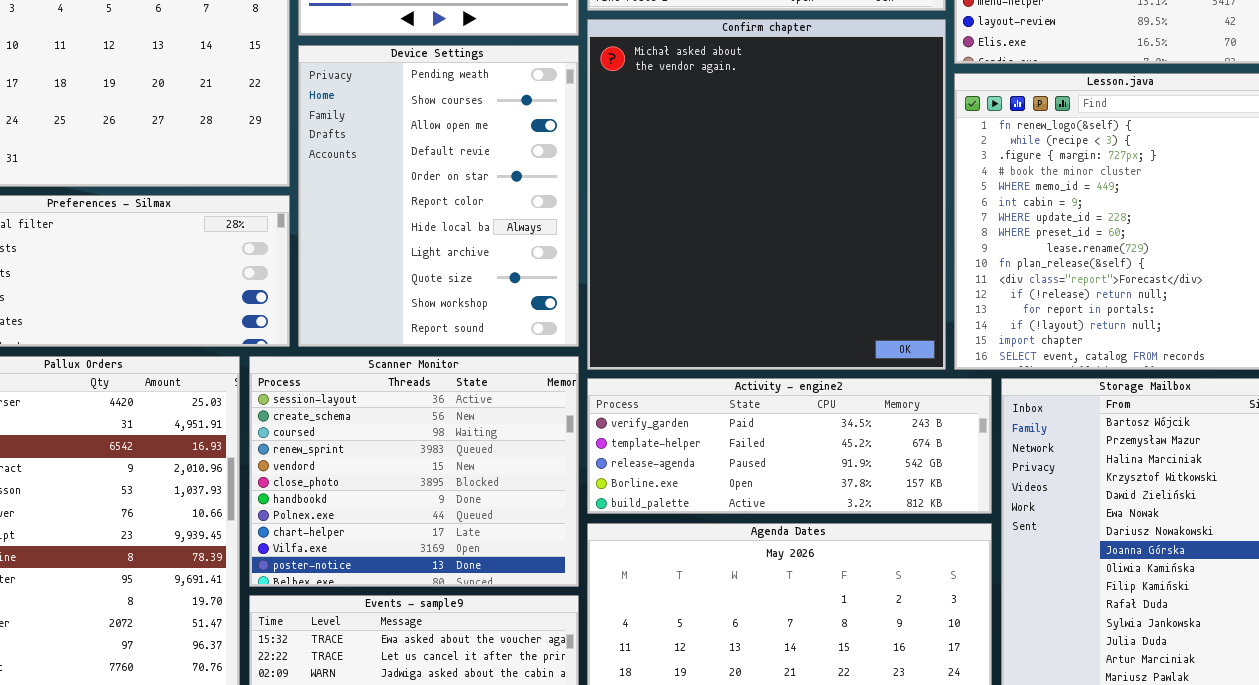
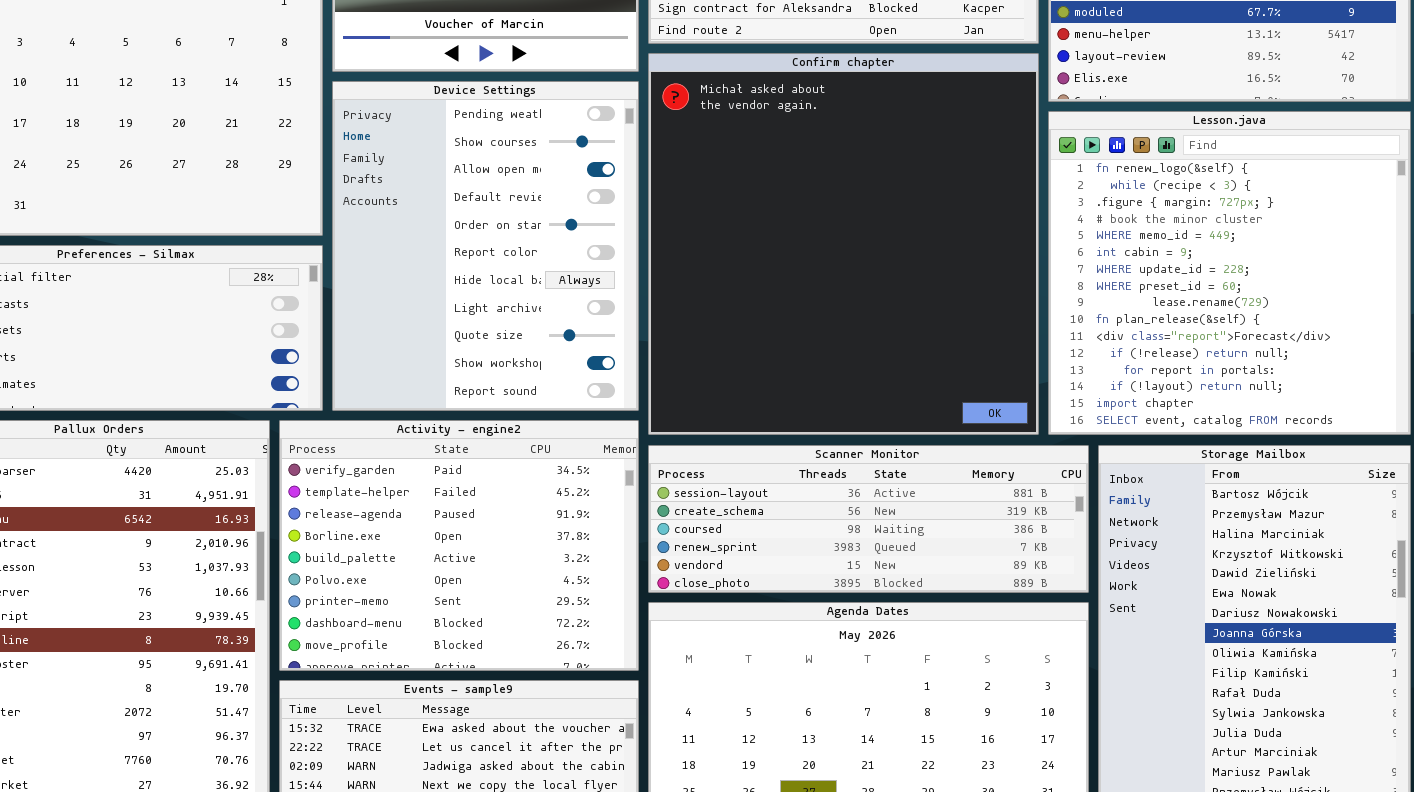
Scanner Monitor: [249,356,579,587] -> [648,445,1089,593], moved, resized
Activity - engine2: [587,378,992,514] -> [279,420,639,671], moved, resized

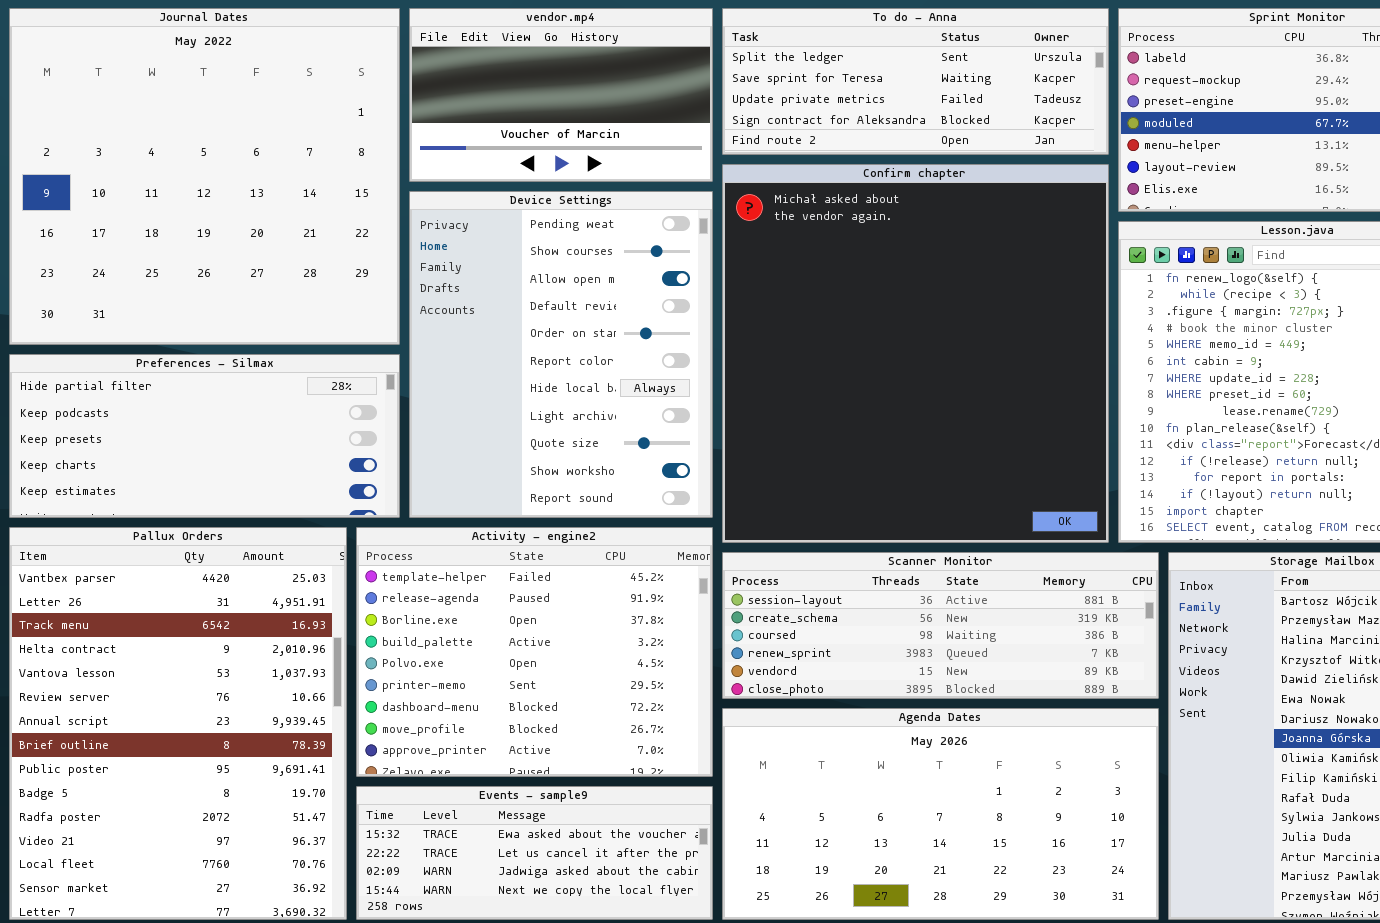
Activity - engine2: [279,420,639,671] -> [356,527,713,777], scrolled down 1 row

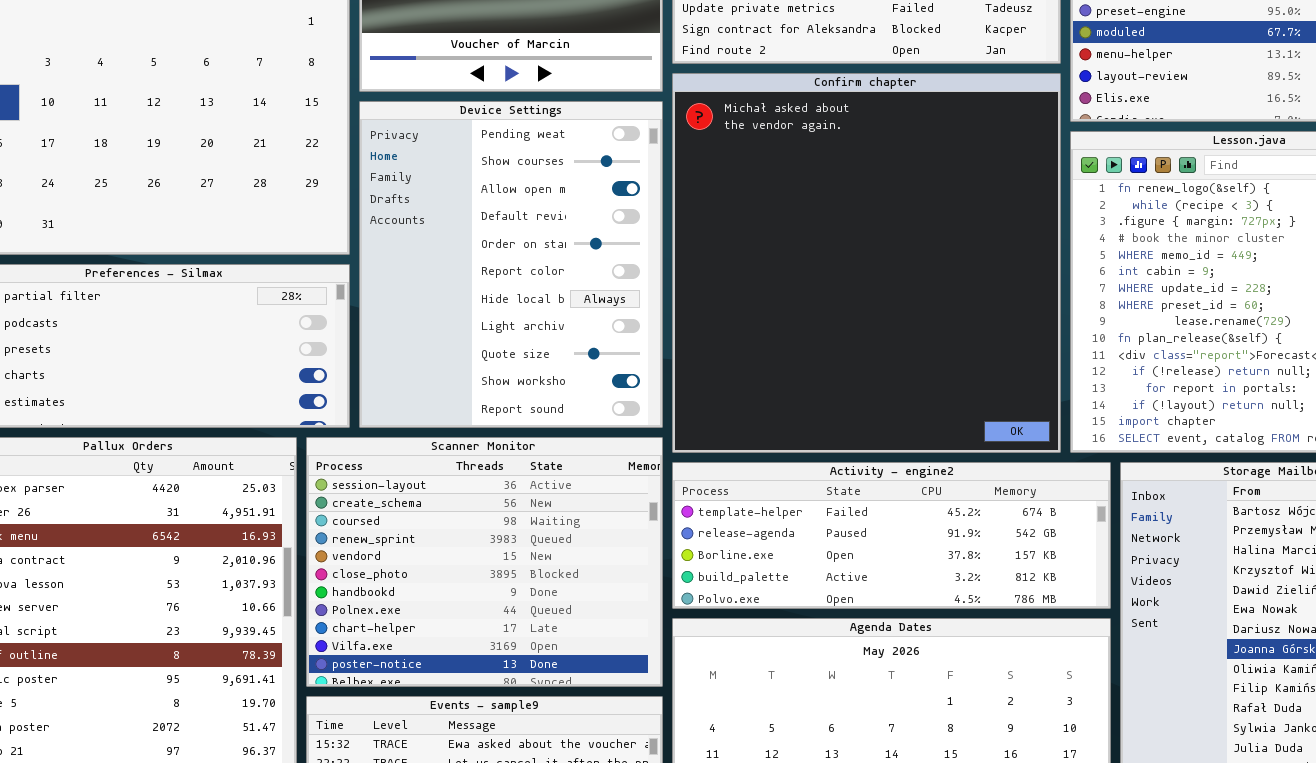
Activity - engine2: [356,527,713,777] -> [672,462,1111,609], moved, resized
Scanner Monitor: [722,552,1159,699] -> [306,437,663,687], moved, resized

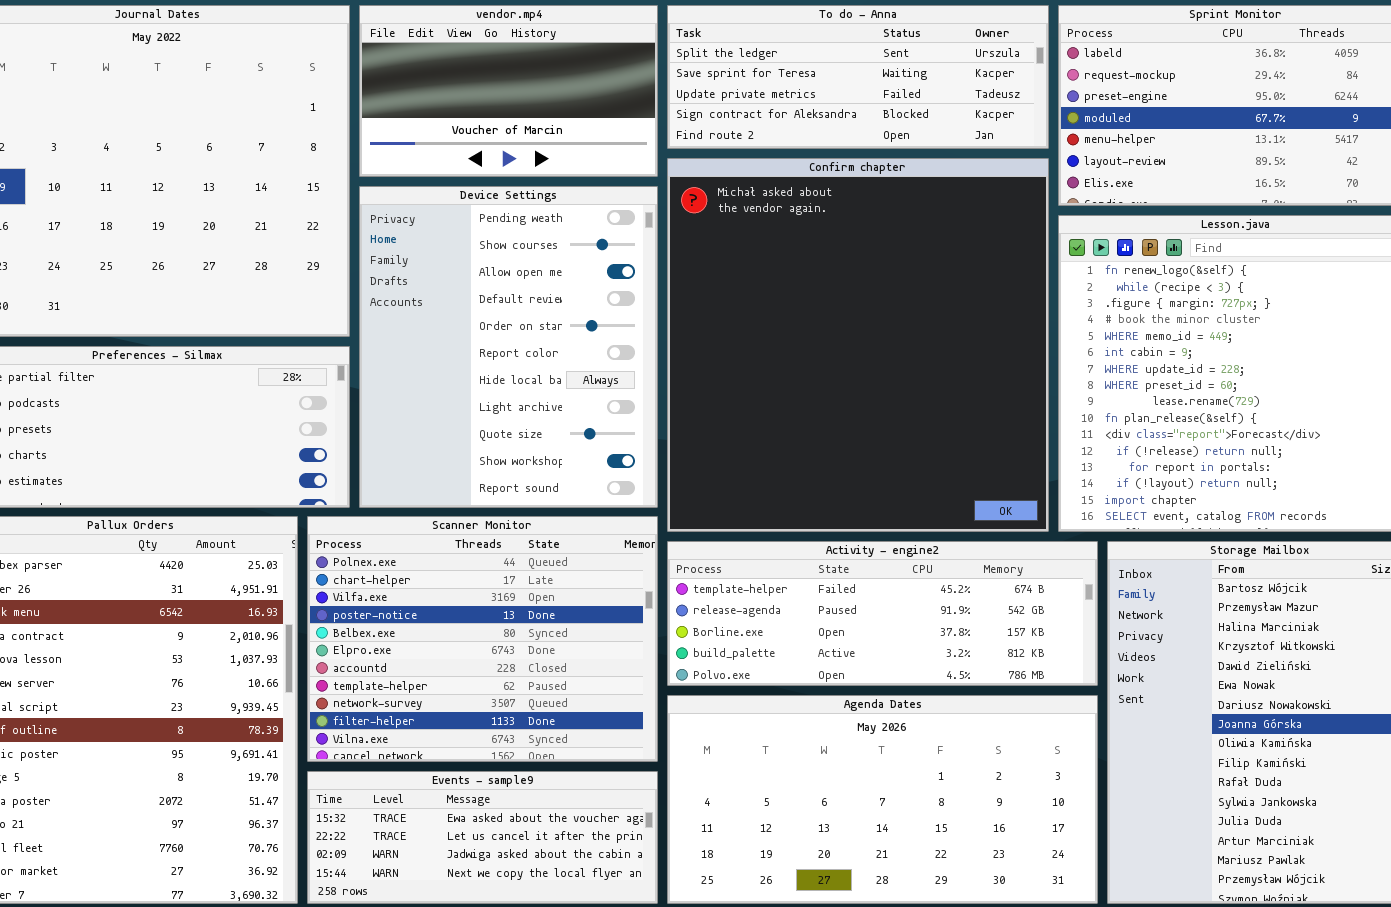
Scanner Monitor: [306,437,663,687] -> [307,516,658,762], scrolled down 7 rows

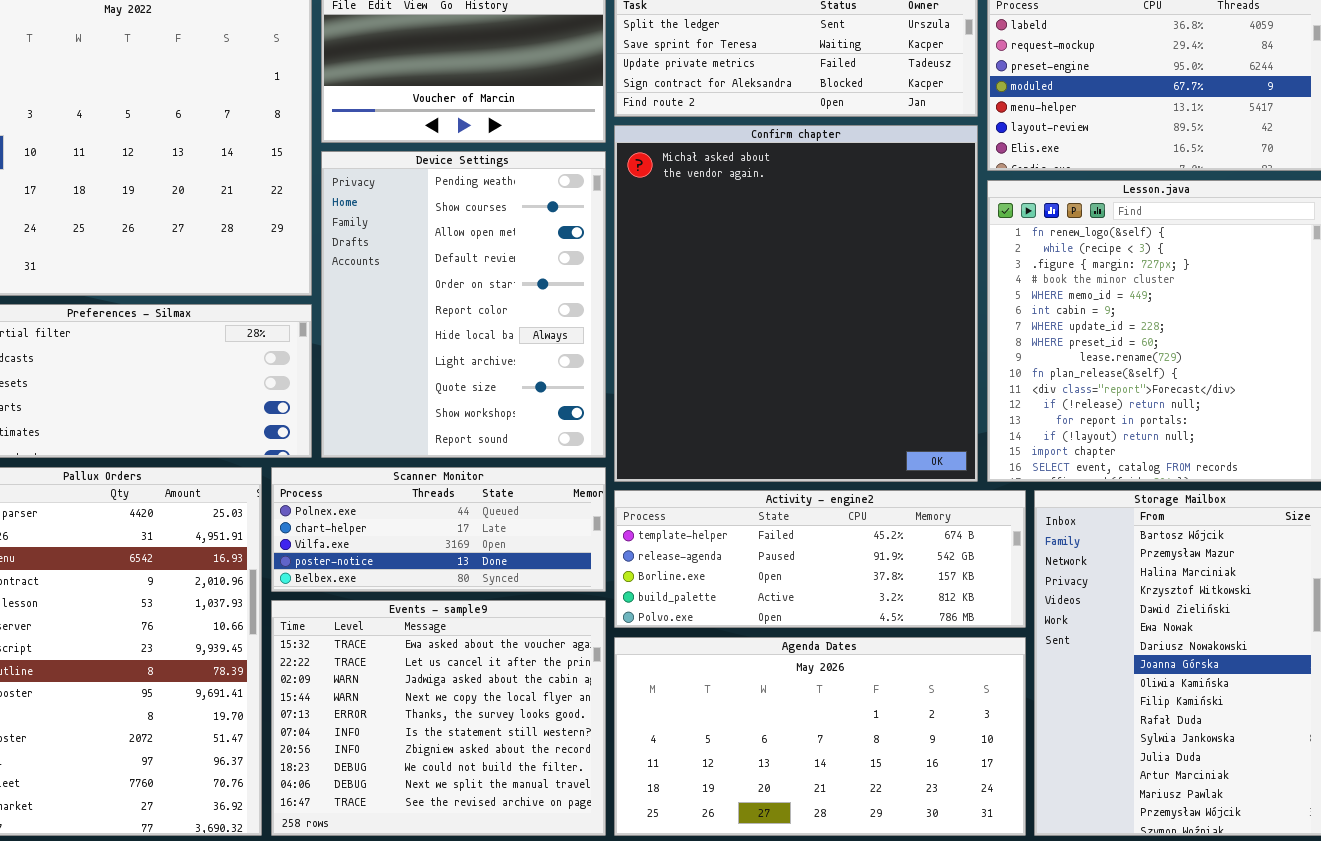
Scanner Monitor: [307,516,658,762] -> [271,467,606,592], resized
Events - sample9: [307,771,658,904] -> [271,600,606,836], resized

